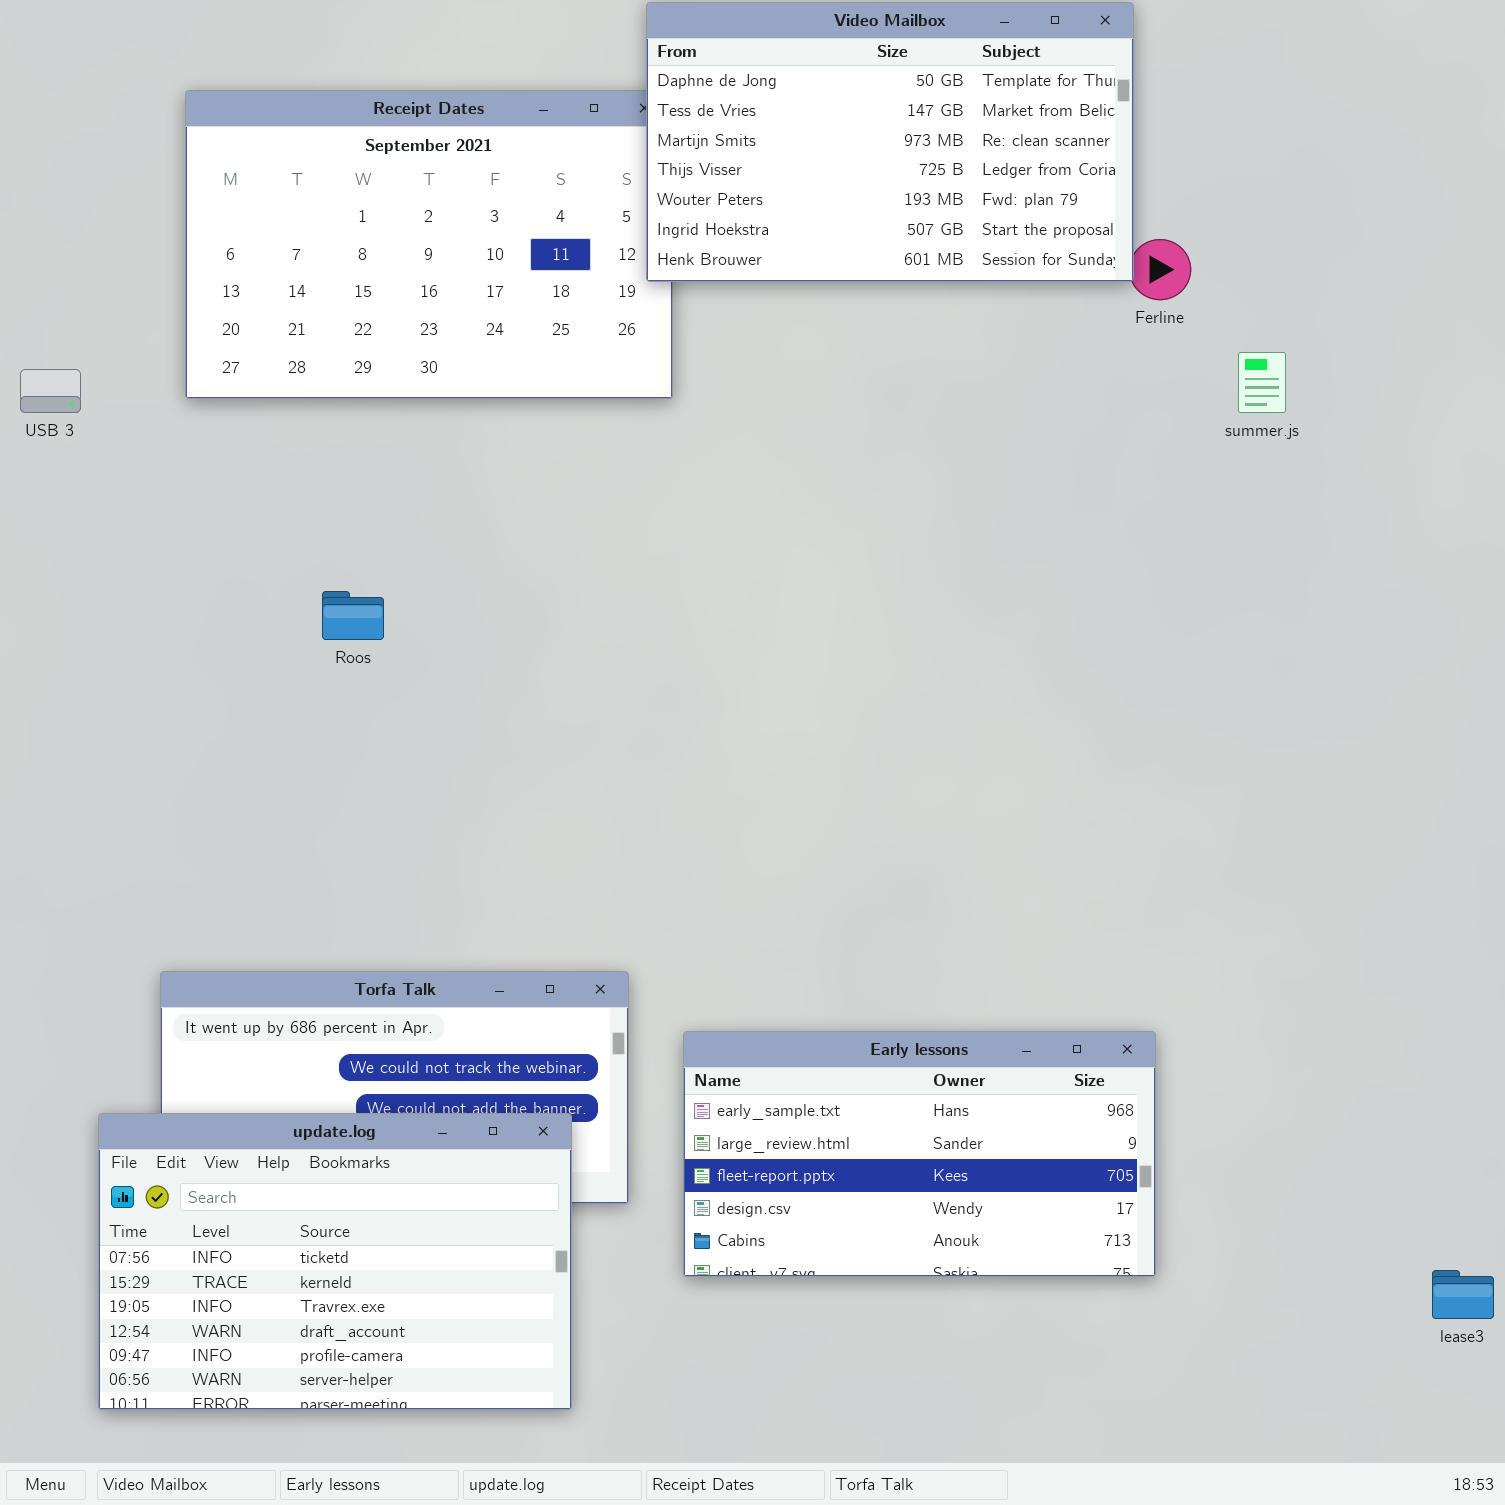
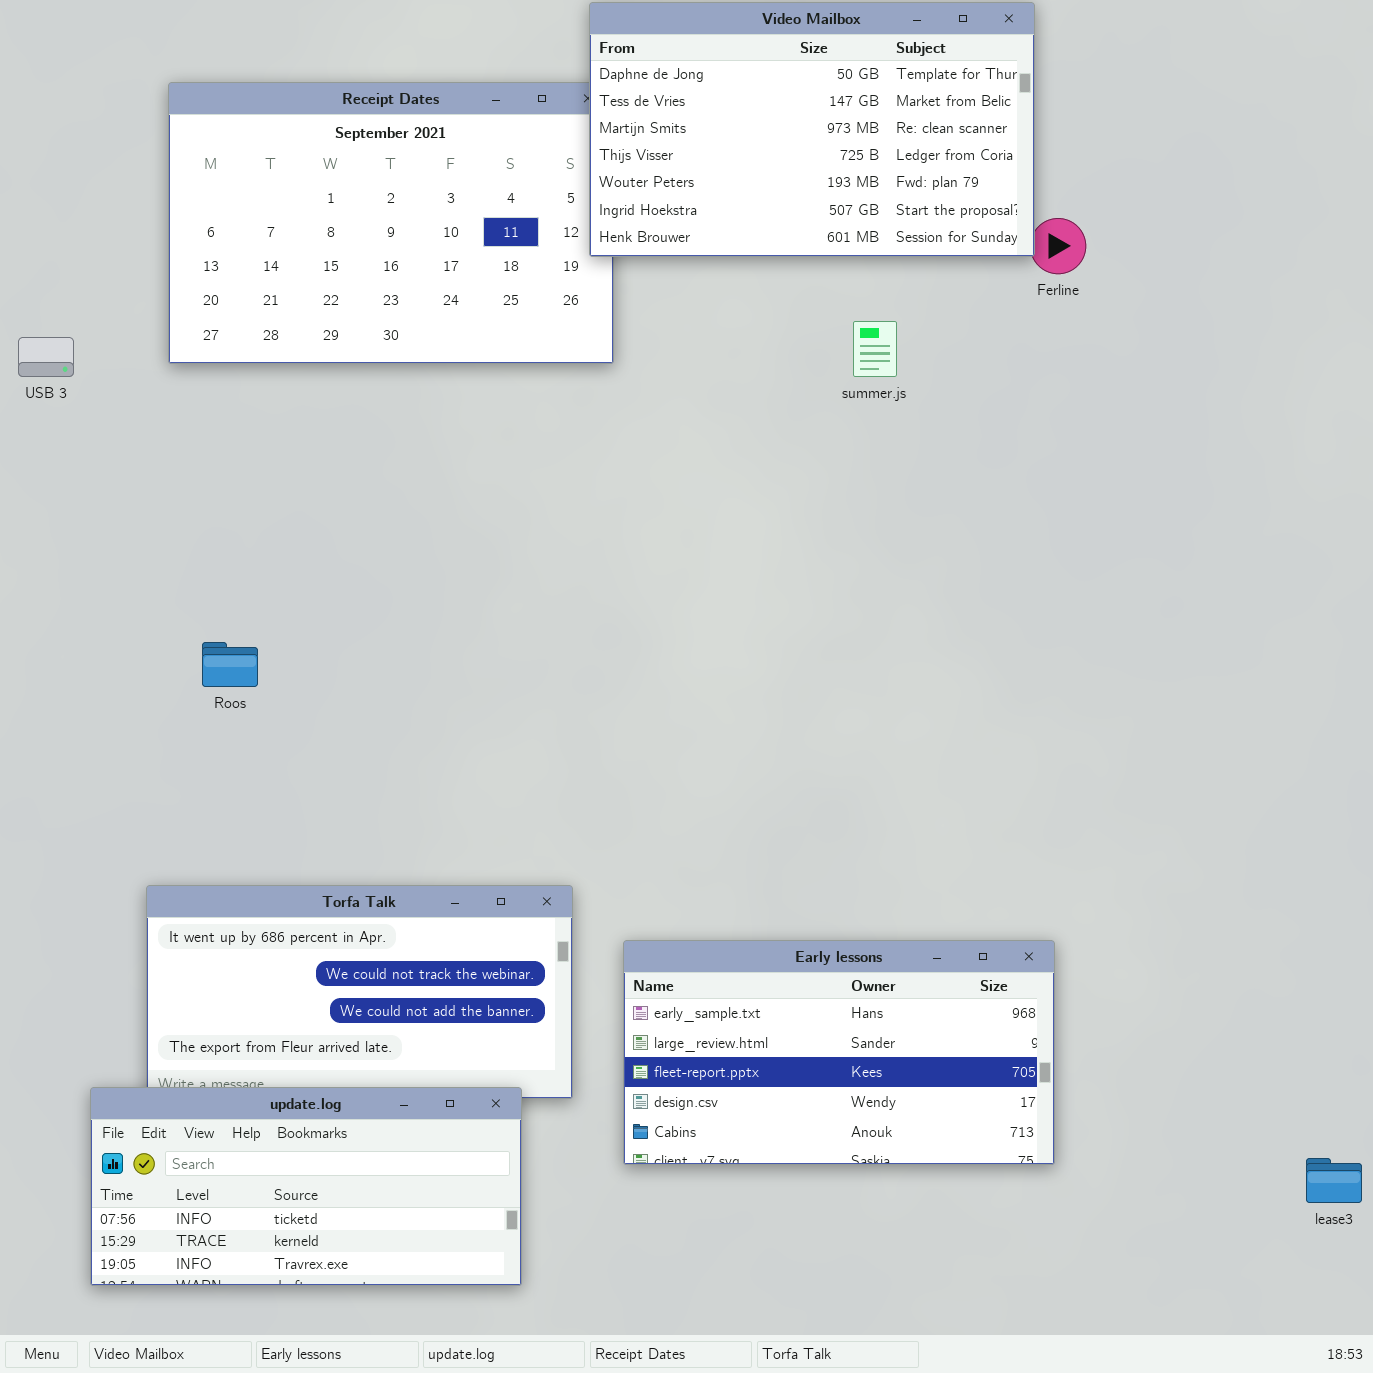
summer.js: [1238,352,1286,413] -> [853,321,897,377], moved
Roos: [322,591,384,640] -> [202,642,258,687], moved
update.log: [98,1113,572,1410] -> [90,1087,522,1286], resized

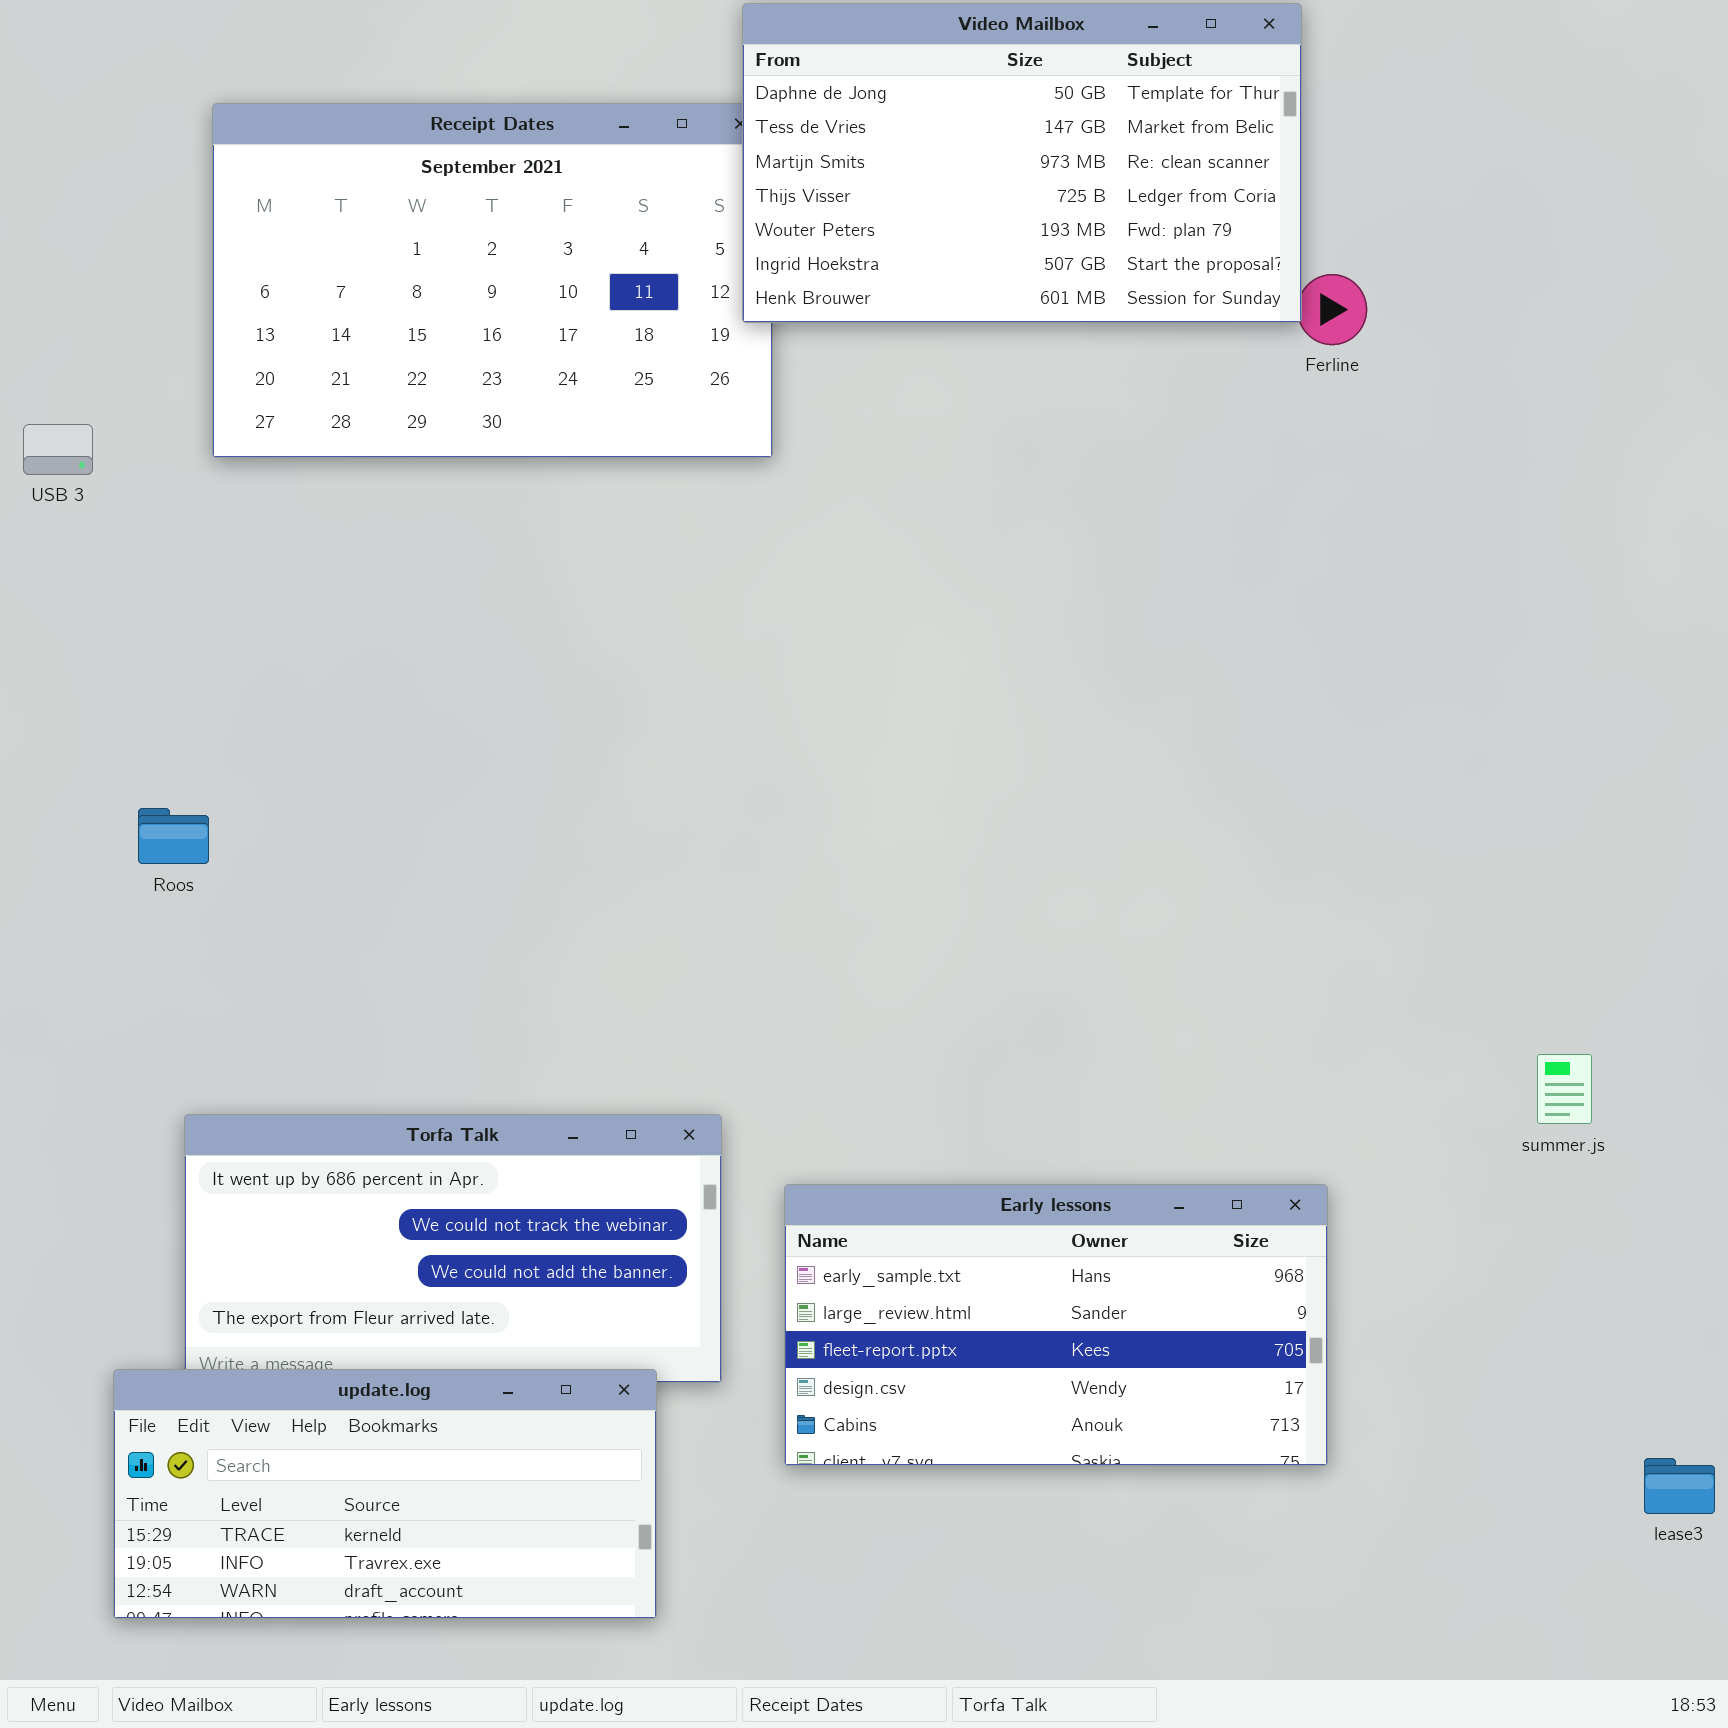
summer.js: [853,321,897,377] -> [1537,1054,1592,1124], moved
Roos: [202,642,258,687] -> [138,808,209,864], moved
update.log: [90,1087,522,1286] -> [113,1369,657,1619], scrolled down 1 row

